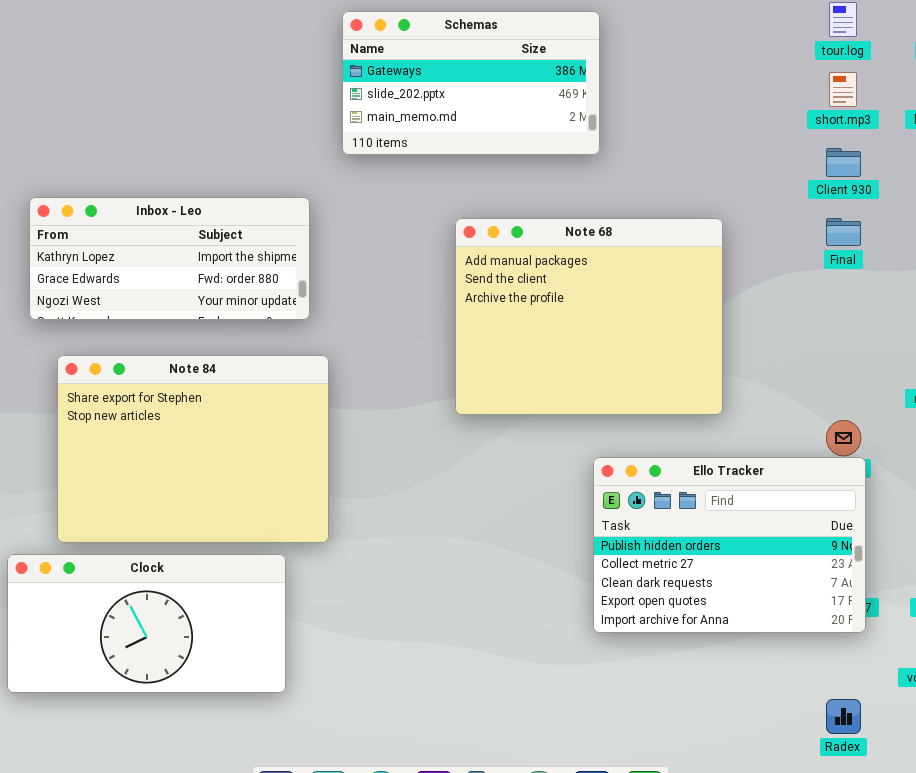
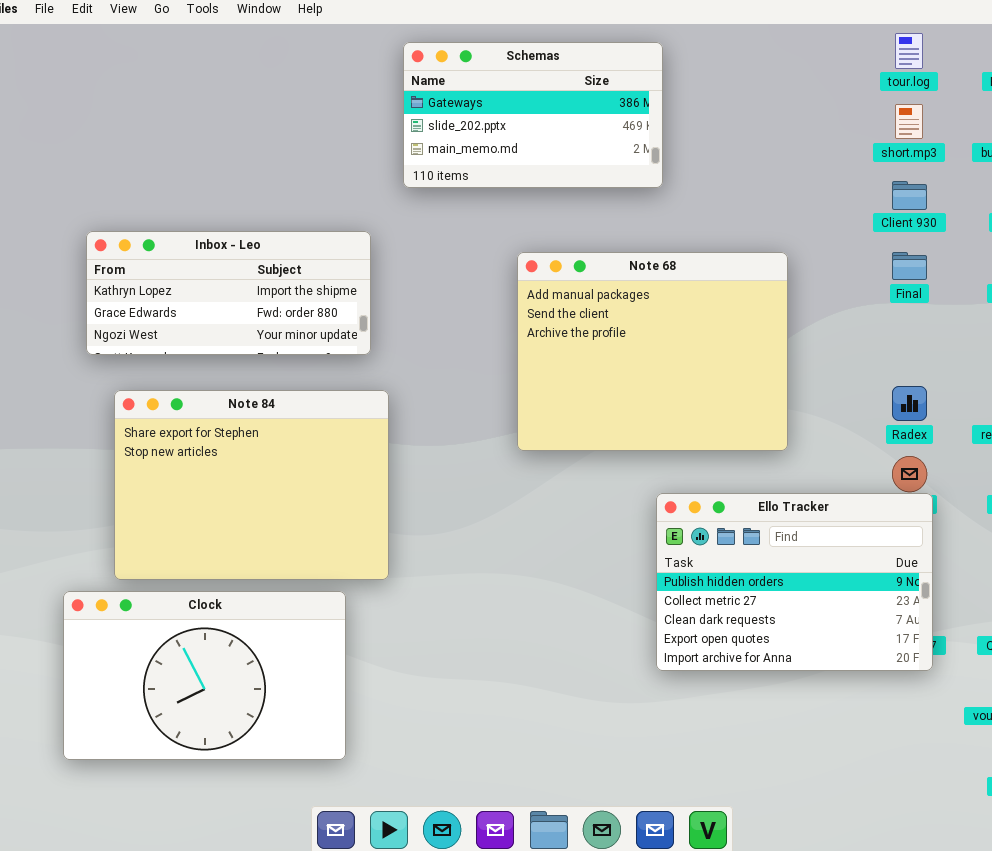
Clock: [7,554,286,693] -> [63,591,346,760], resized
Radex: [826,699,861,734] -> [892,386,927,421], moved

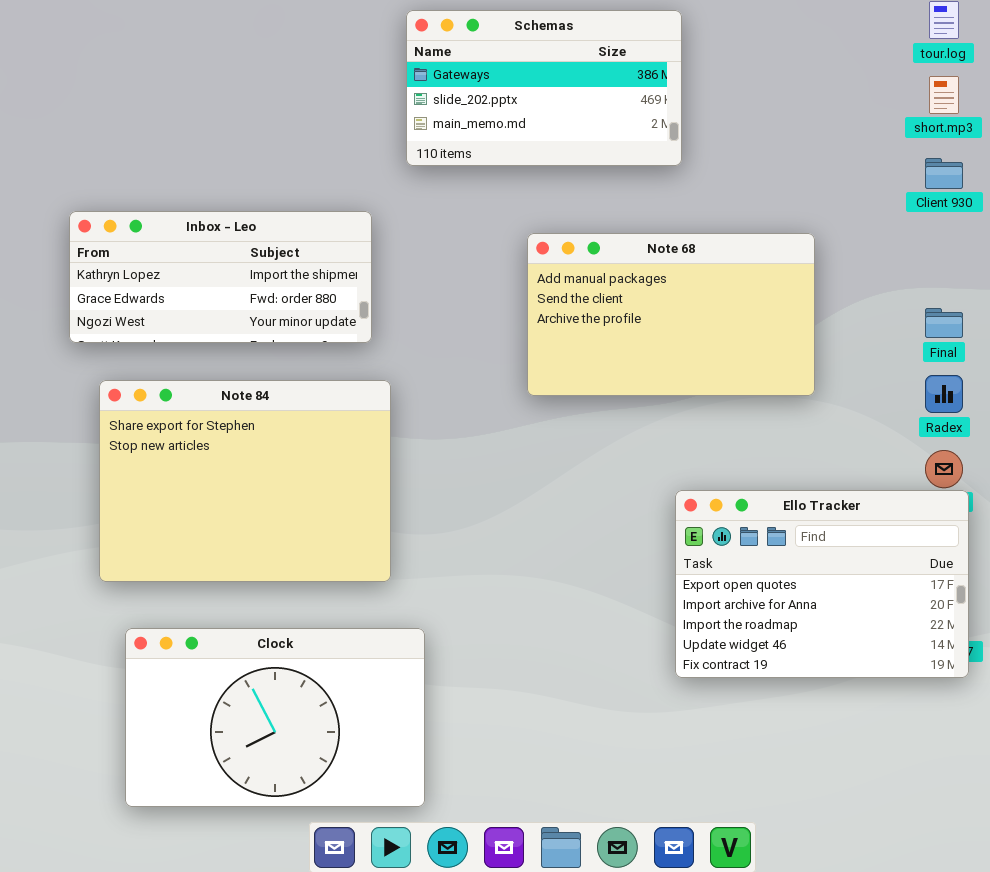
Note 68: [517,252,788,451] -> [527,233,815,396], resized
Final: [892,252,927,280] -> [925,308,963,338], moved
Ello Tracker: [656,493,933,671] -> [675,490,969,678], scrolled down 3 rows
Clock: [63,591,346,760] -> [125,628,425,807], moved

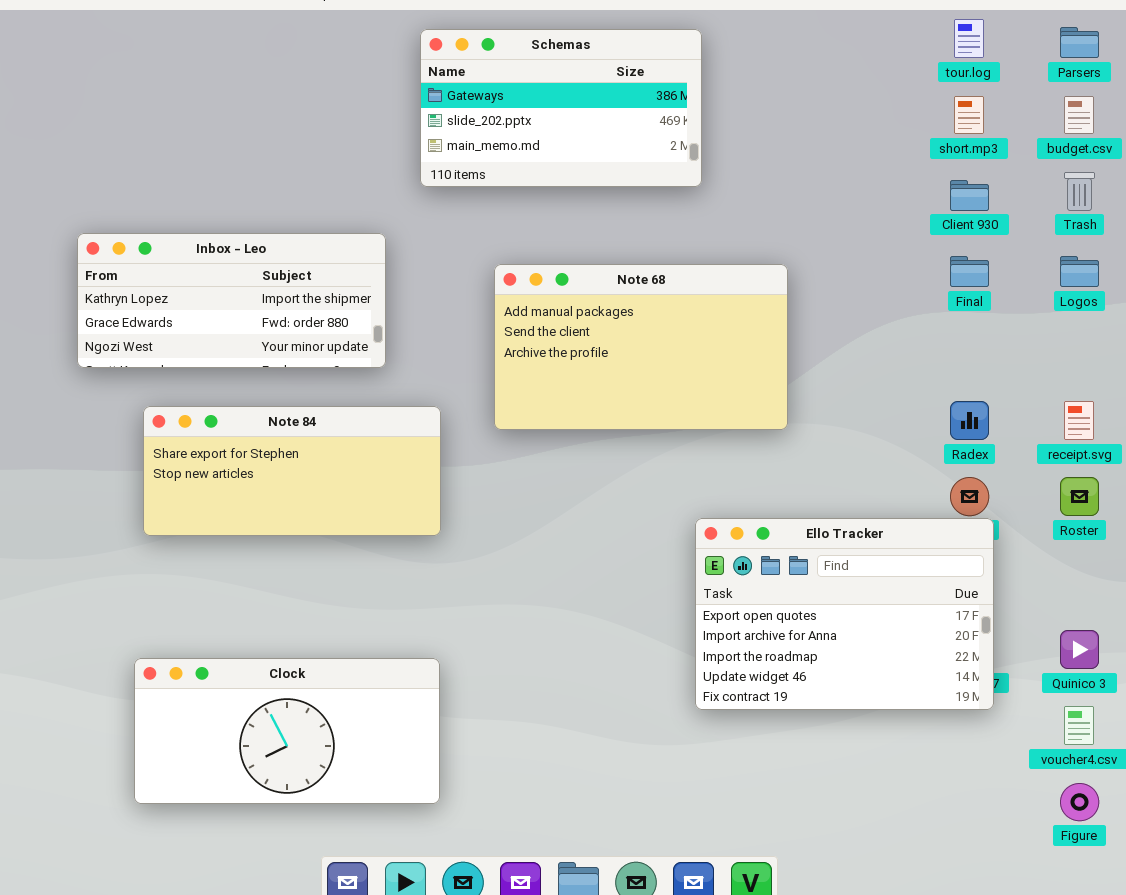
Note 68: [527,233,815,396] -> [494,264,788,430], moved
Final: [925,308,963,338] -> [950,256,989,287], moved
Note 84: [99,380,391,582] -> [143,406,441,536], moved, resized
Clock: [125,628,425,807] -> [134,658,440,804], resized

